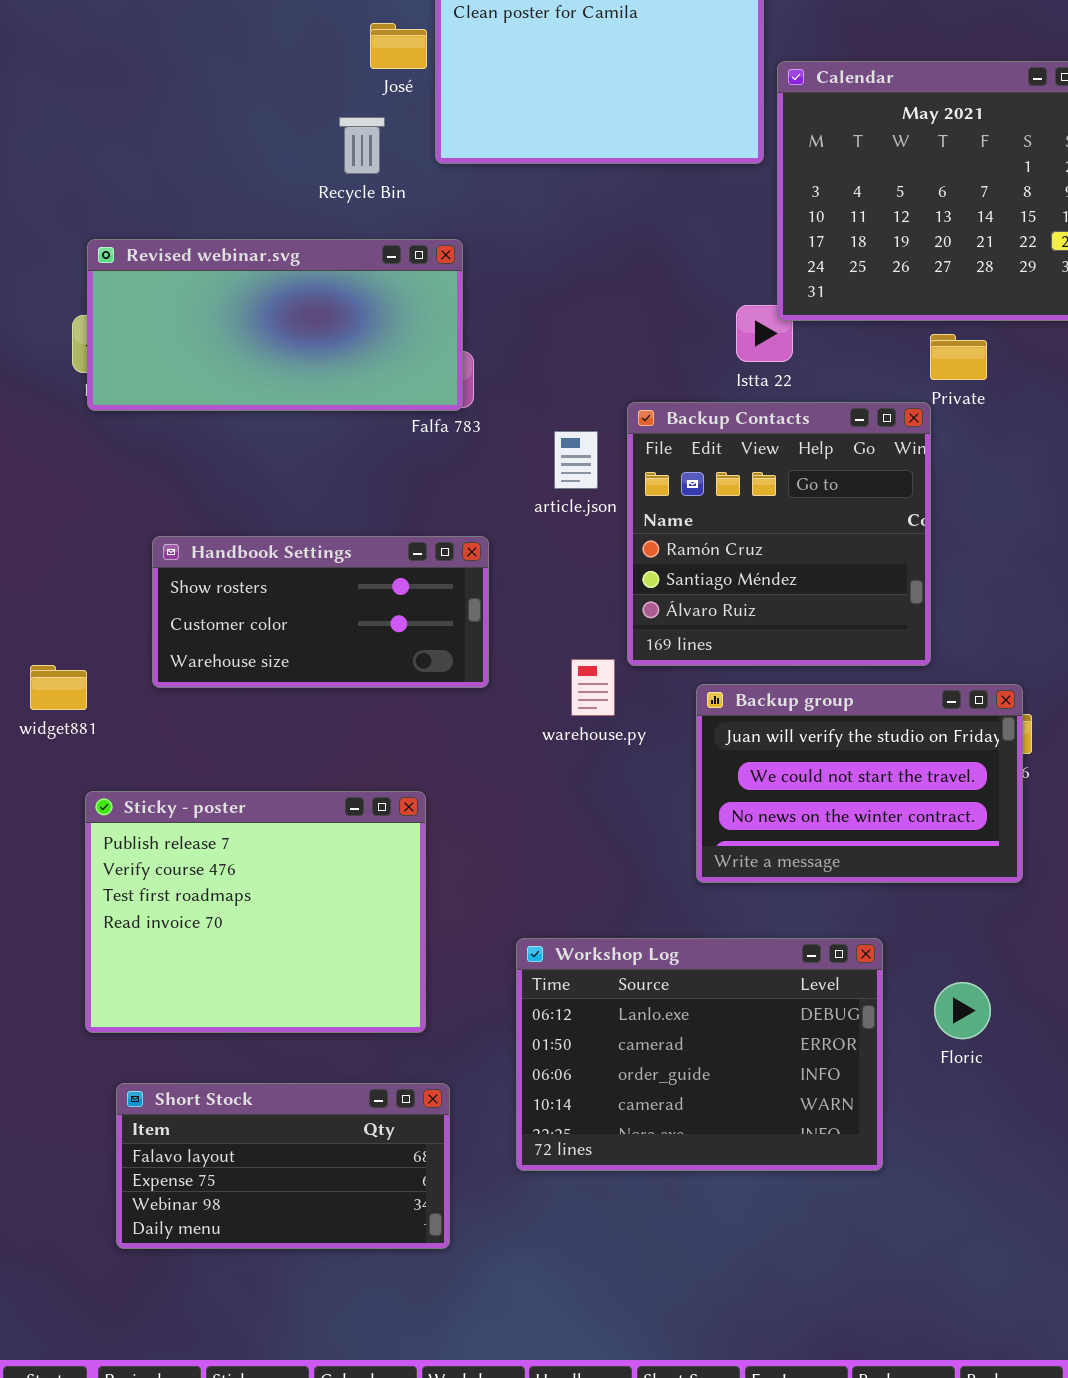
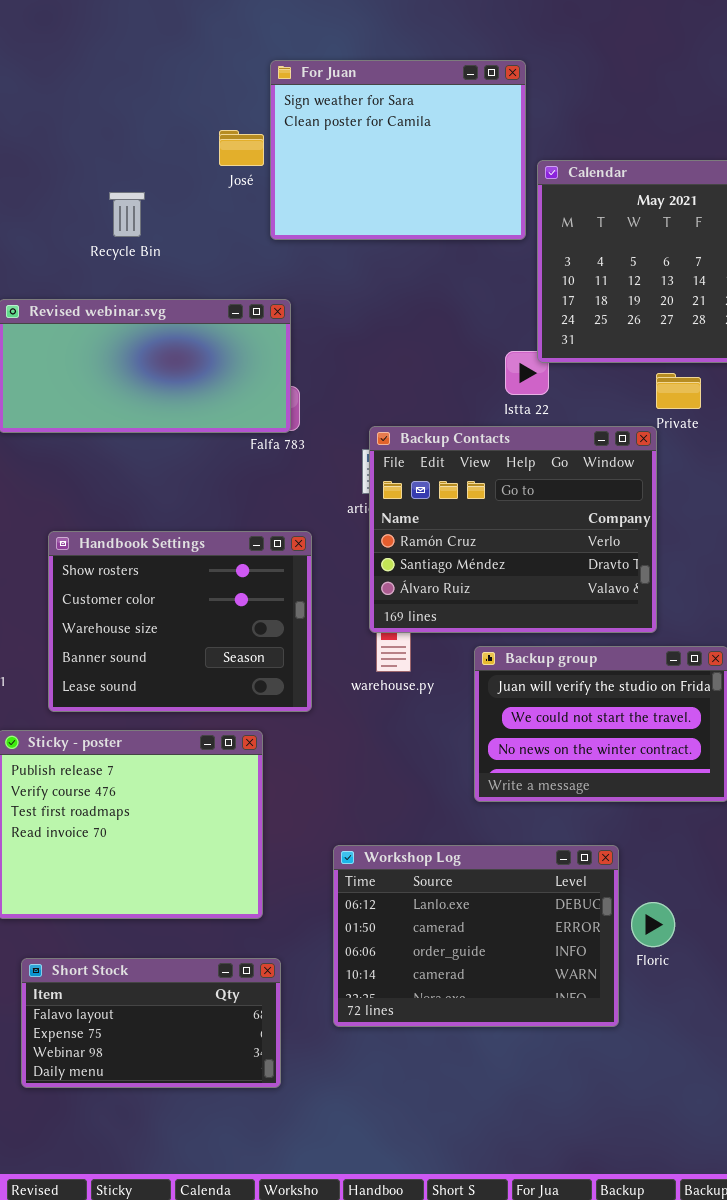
Recycle Bin: [339,117,385,174] -> [109,192,145,237], moved
Backup Contacts: [627,402,931,666] -> [369,426,657,633], resized
Handbook Settings: [152,536,489,688] -> [48,531,312,712], resized
Floric: [934,982,991,1039] -> [631,902,675,947], moved

